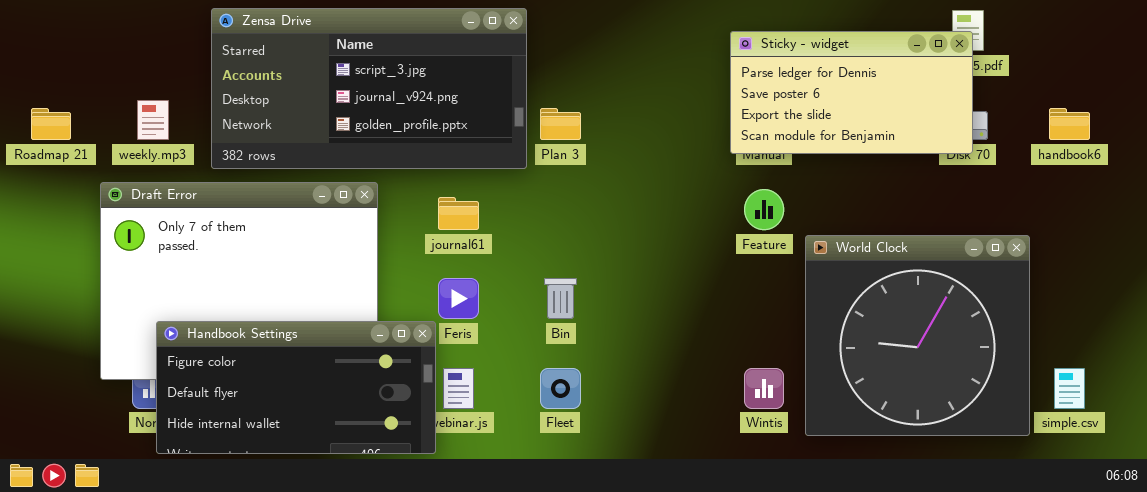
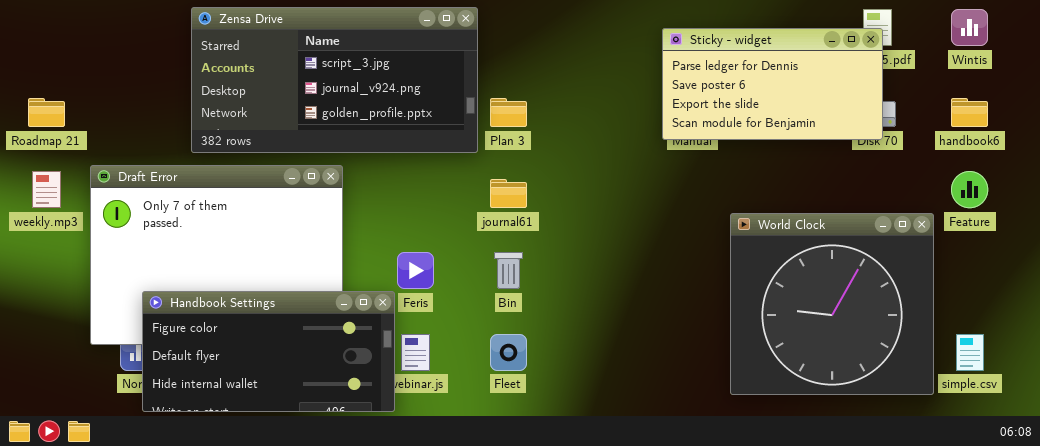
weekly.mp3: [137,100,169,140] -> [32,171,61,208], moved
Feature: [744,189,784,230] -> [951,171,988,208], moved
journal61: [438,197,479,230] -> [490,179,527,208], moved
Wintis: [744,368,784,409] -> [951,9,988,46], moved

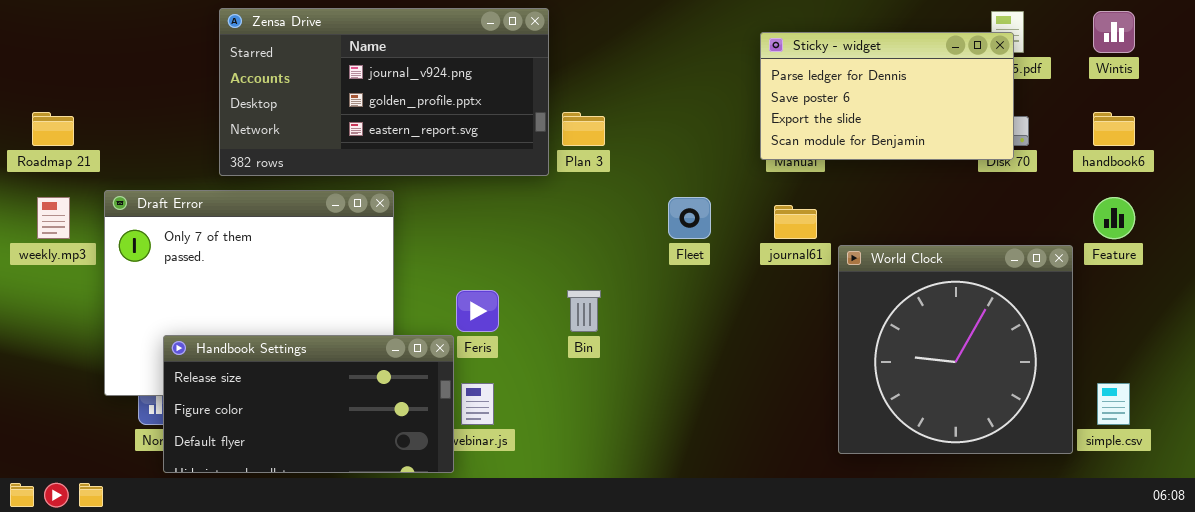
Zensa Drive: [191,7,478,153] -> [219,8,549,176], scrolled down 1 row
journal61: [490,179,527,208] -> [774,205,817,239], moved
Handbook Settings: [142,291,395,412] -> [163,335,454,473], scrolled up 1 row
Fleet: [490,334,527,371] -> [668,197,711,239], moved

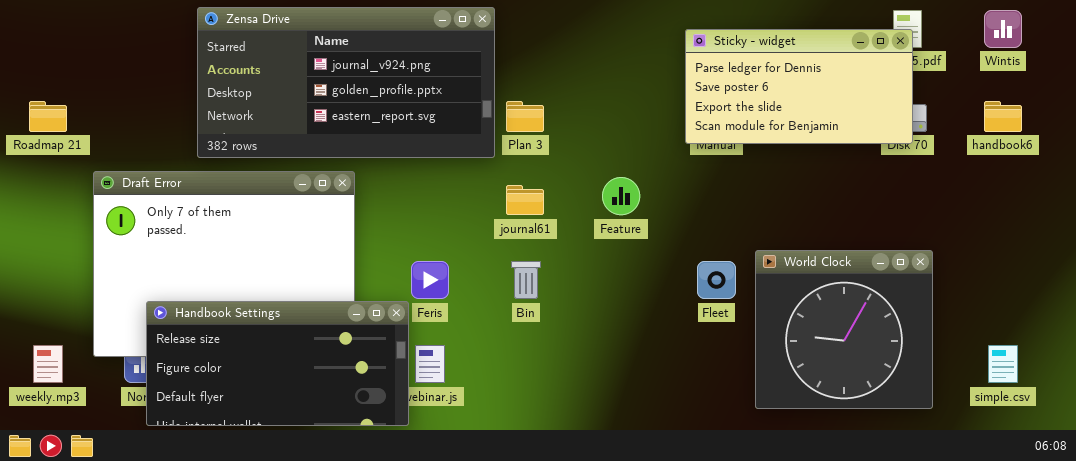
weekly.mp3: [37,197,70,239] -> [33,345,63,383], moved
Fleet: [668,197,711,239] -> [697,261,736,299], moved
Feature: [1093,197,1135,239] -> [602,177,640,215], moved
journal61: [774,205,817,239] -> [506,185,544,215], moved
World Clock: [838,245,1073,454] -> [755,250,933,409], resized

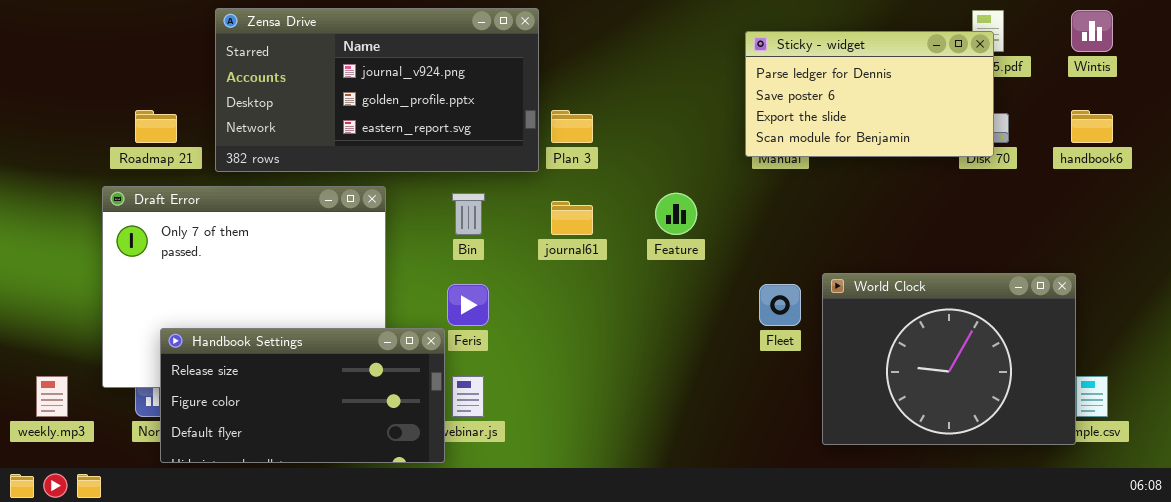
Roadmap 21: [29,101,67,132] -> [135,110,177,143], moved
World Clock: [755,250,933,409] -> [822,273,1076,445], resized
Bin: [511,261,541,299] -> [452,193,485,235], moved

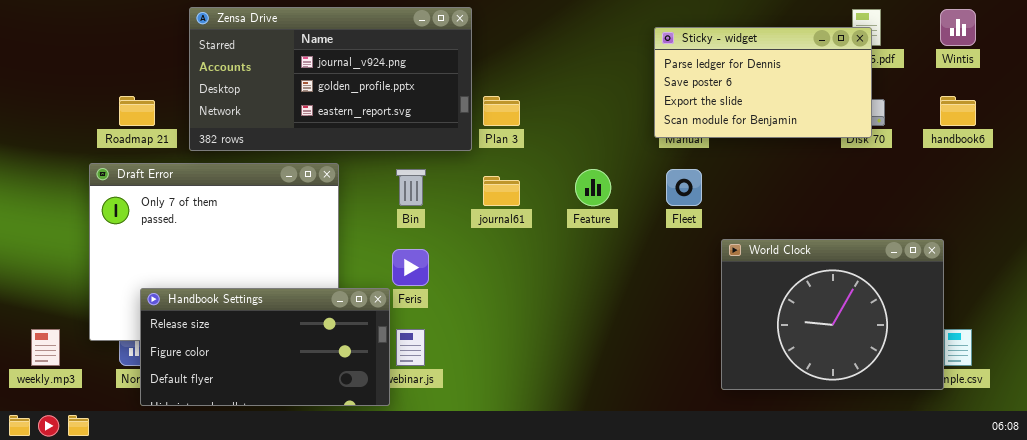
Fleet: [759,284,801,326] -> [666,169,702,206], moved

